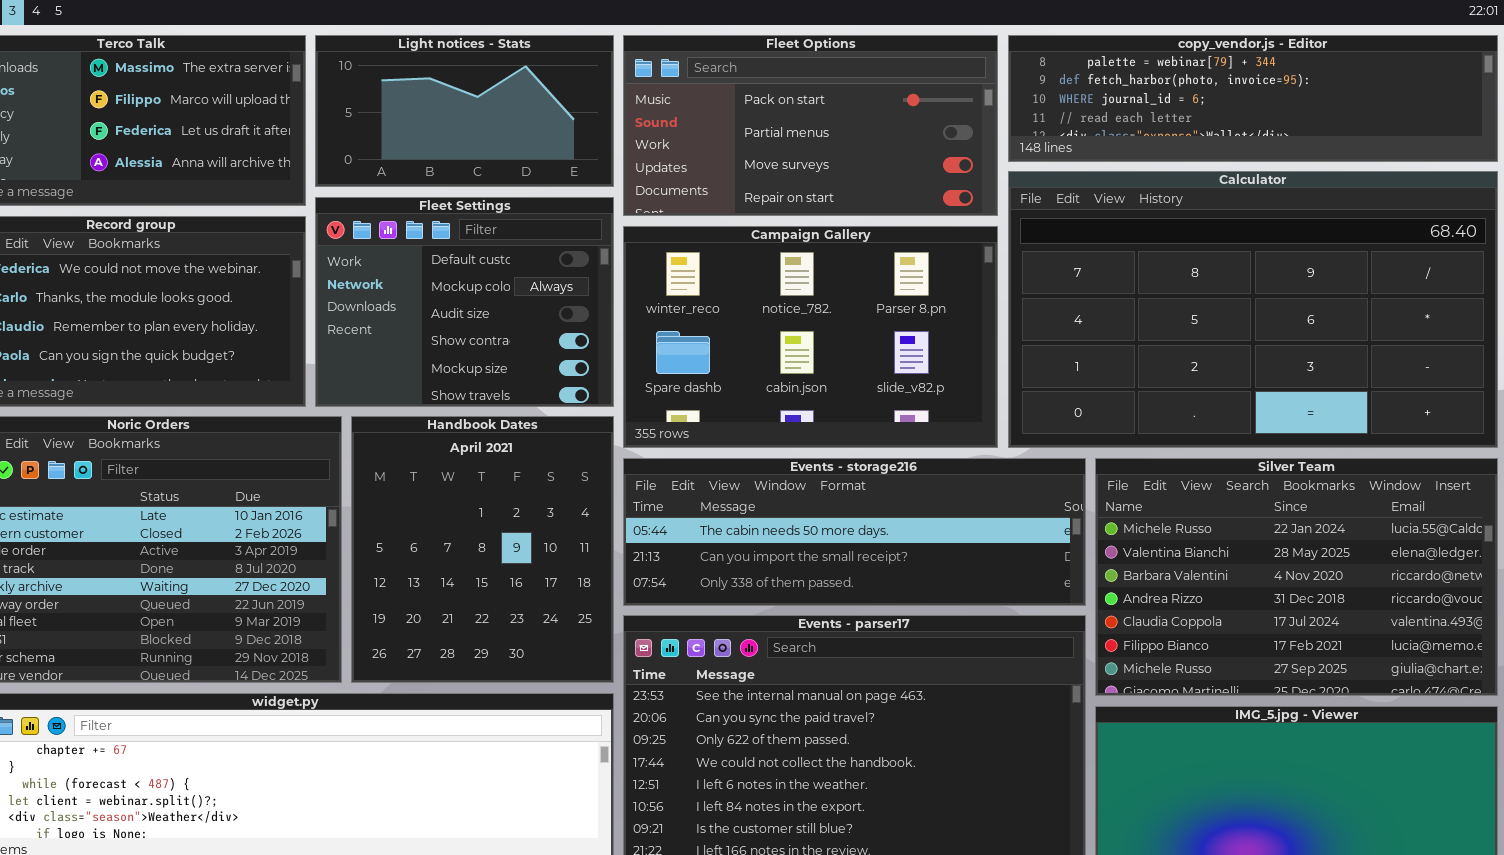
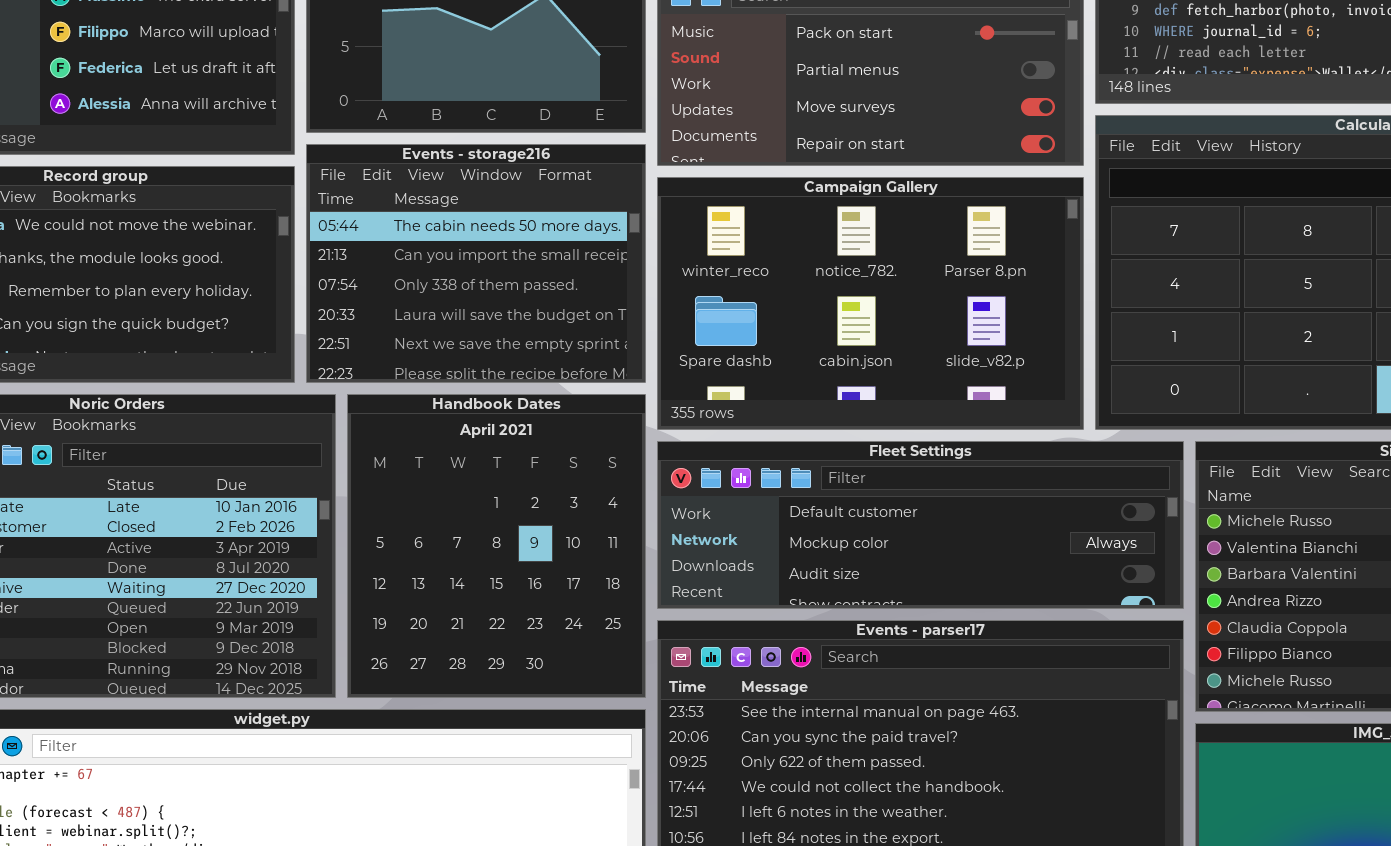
Fleet Settings: [315,197,614,407] -> [657,441,1184,609], moved, resized
Events - storage216: [623,458,1086,606] -> [306,144,646,383], moved, resized

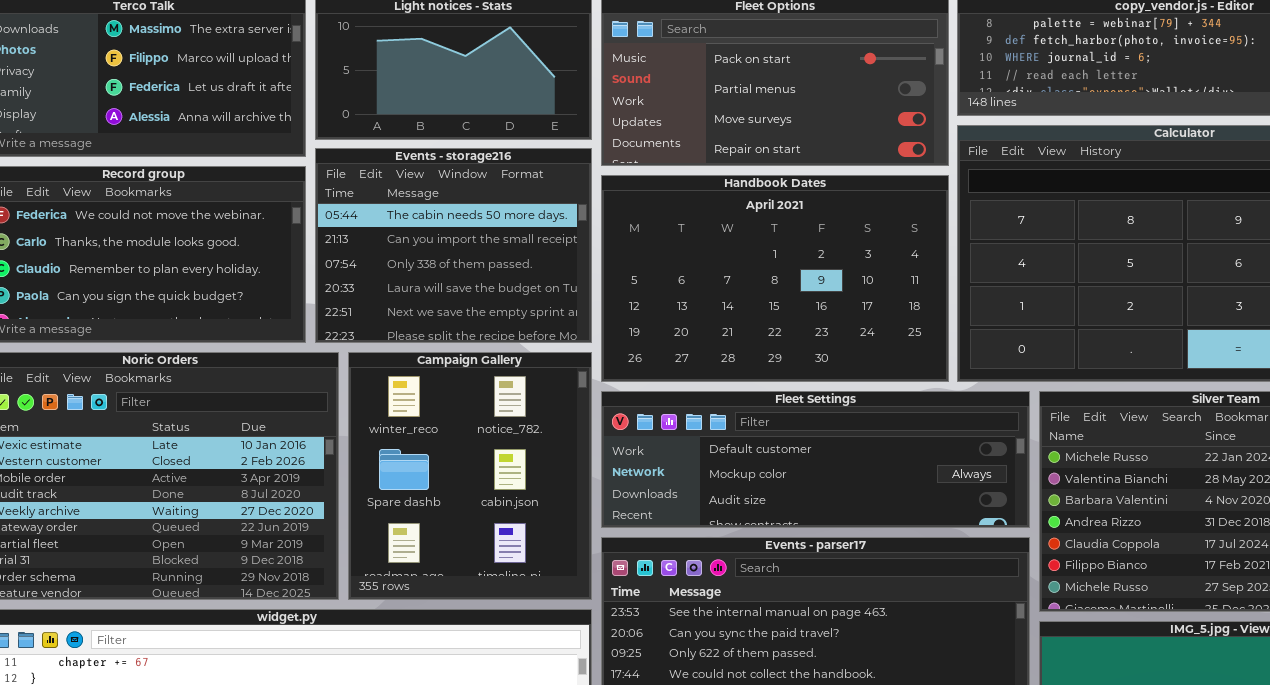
Campaign Gallery: [657,177,1084,430] -> [348,352,592,600], moved, resized
Handbook Dates: [347,394,646,698] -> [601,175,949,382], moved, resized

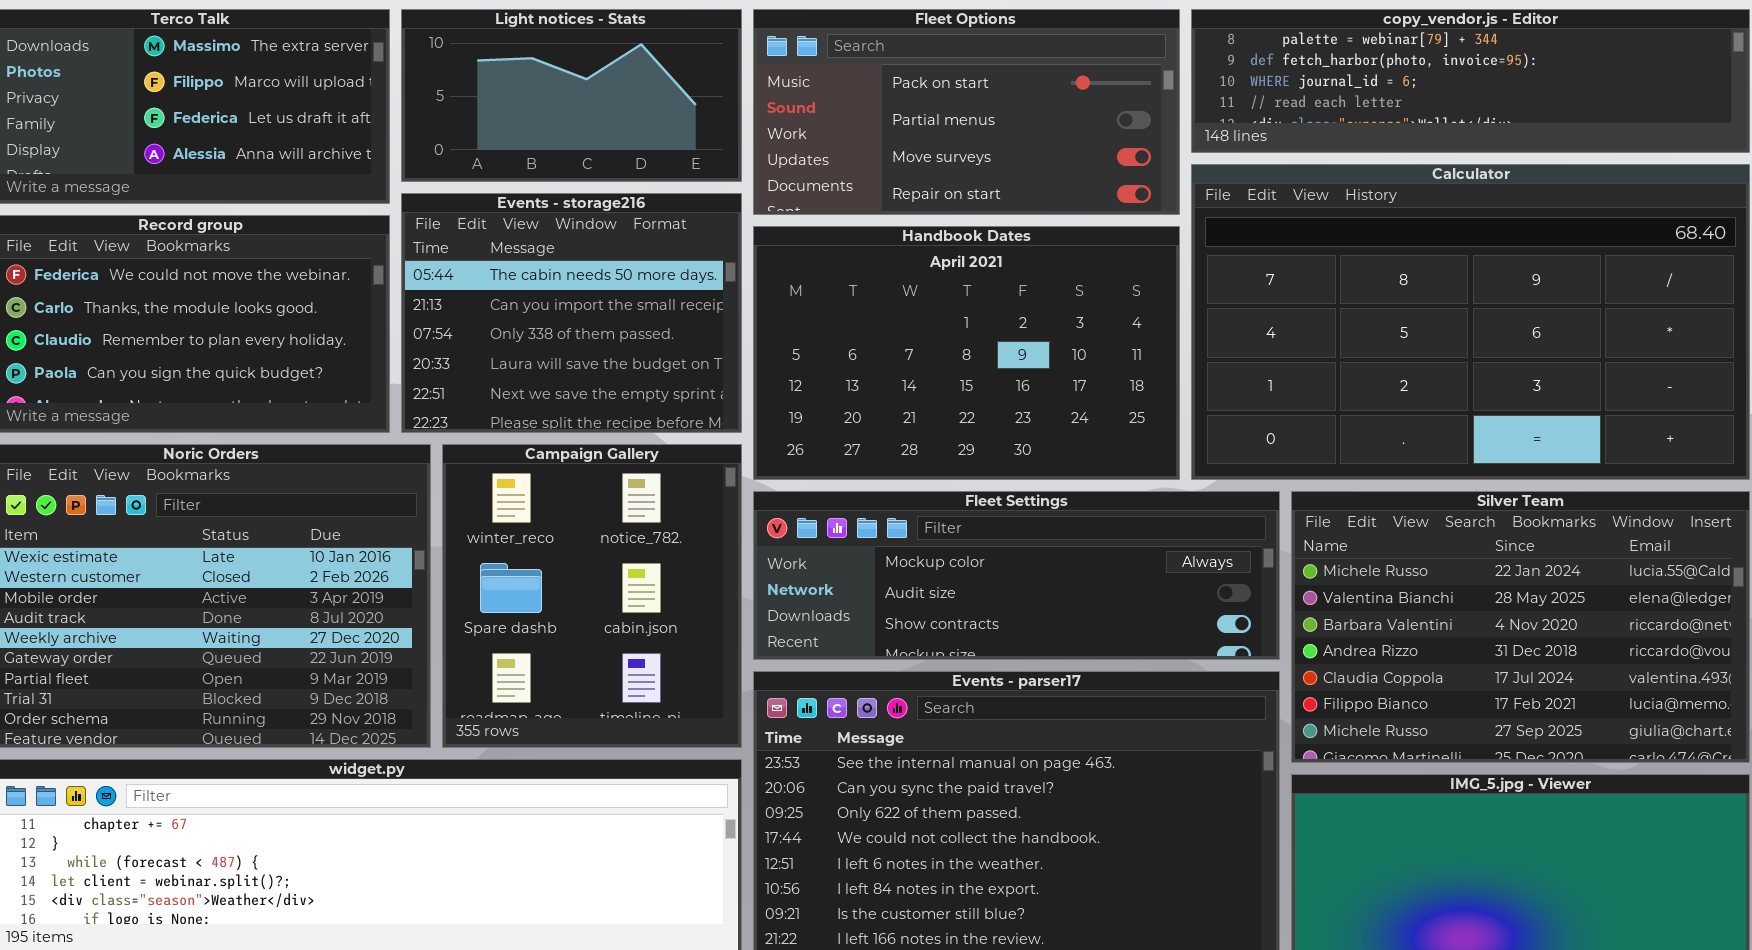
Fleet Settings: [601,391,1030,528] -> [753,491,1280,660], scrolled down 1 row

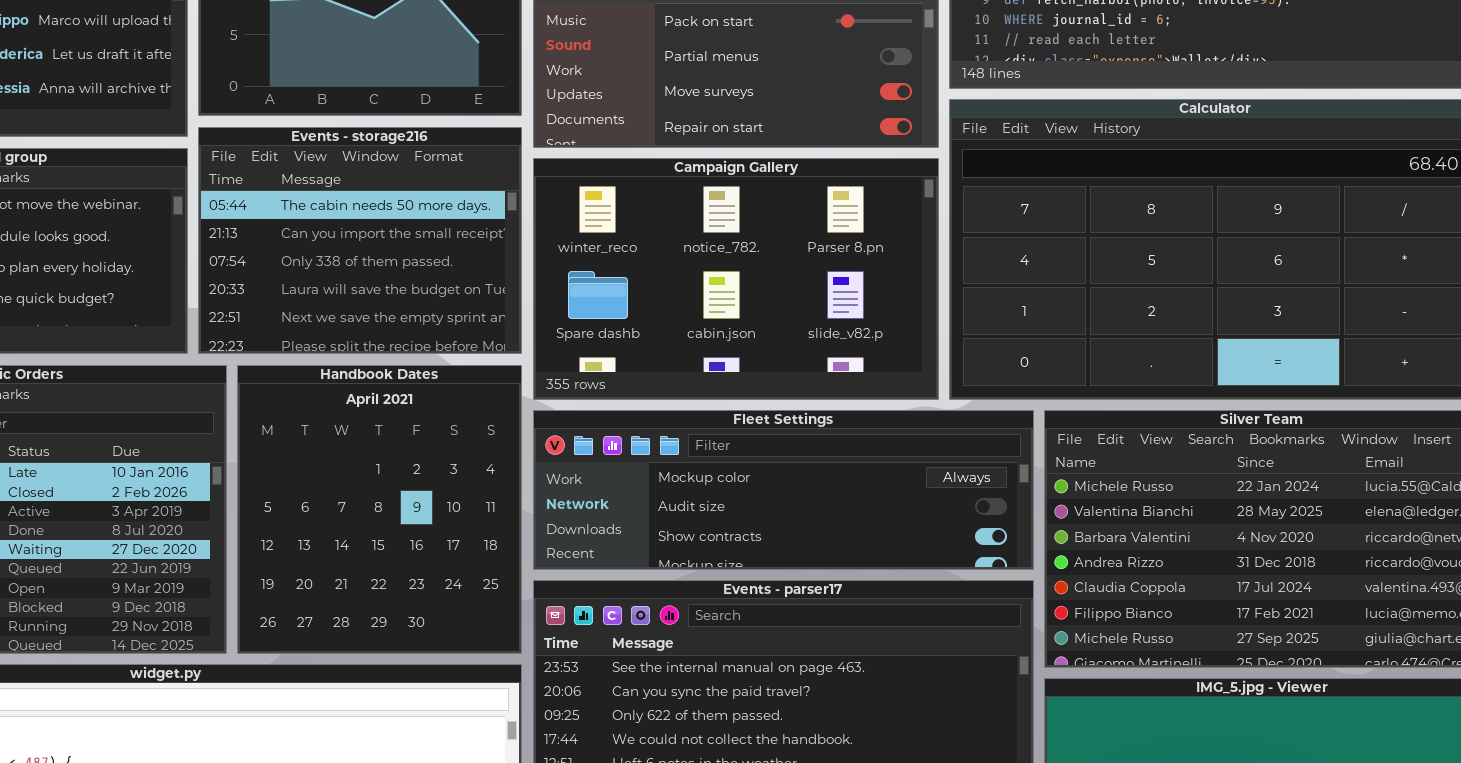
Handbook Dates: [753,226,1180,480] -> [237,365,522,654], moved, resized
Campaign Gallery: [442,444,742,748] -> [533,158,939,400], moved, resized

